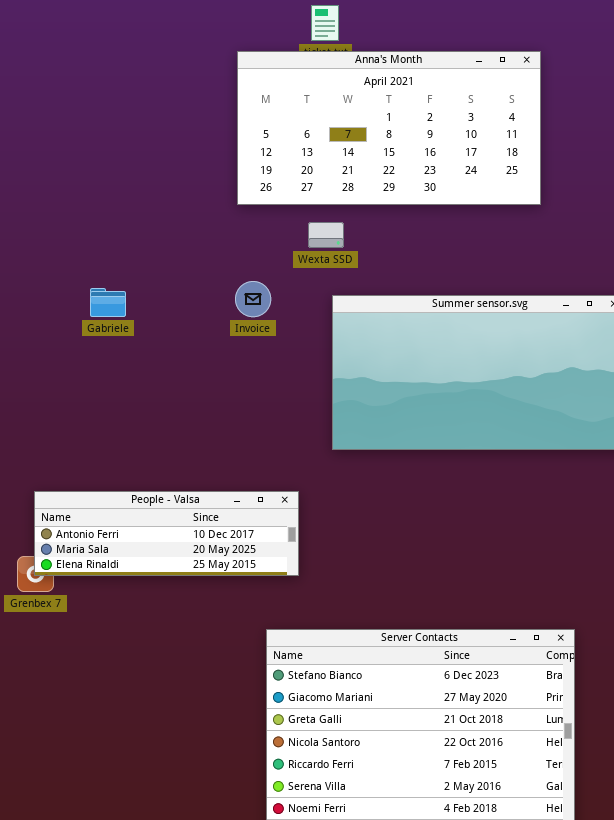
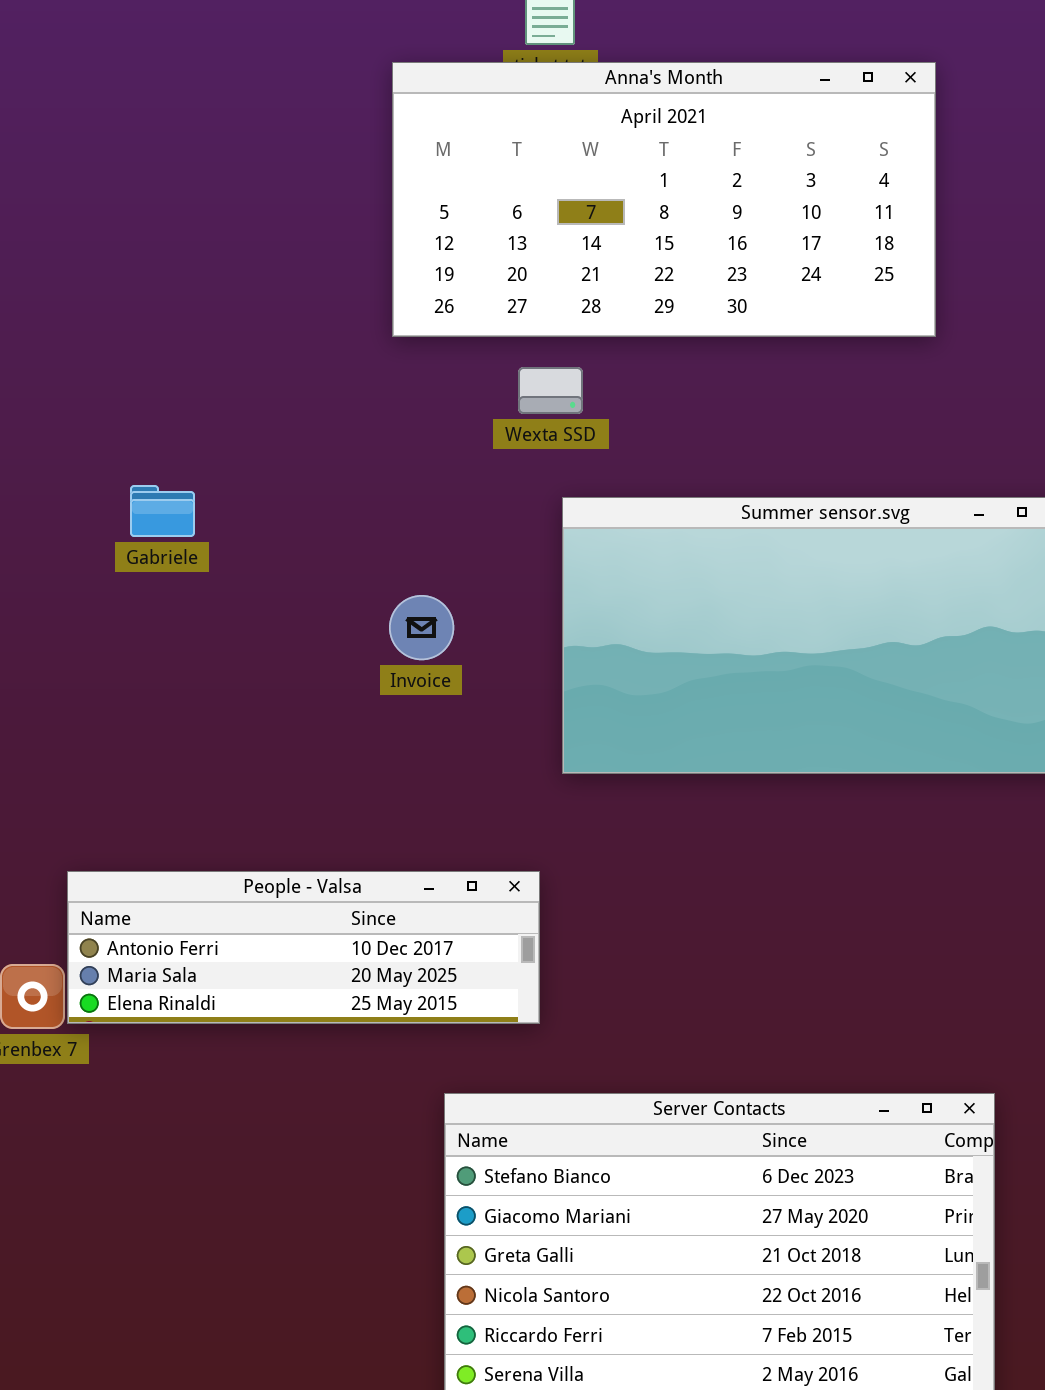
Invoice: [235,281,271,317] -> [389,595,454,660], moved
People - Valsa: [34,491,299,576] -> [67,871,540,1024], moved

